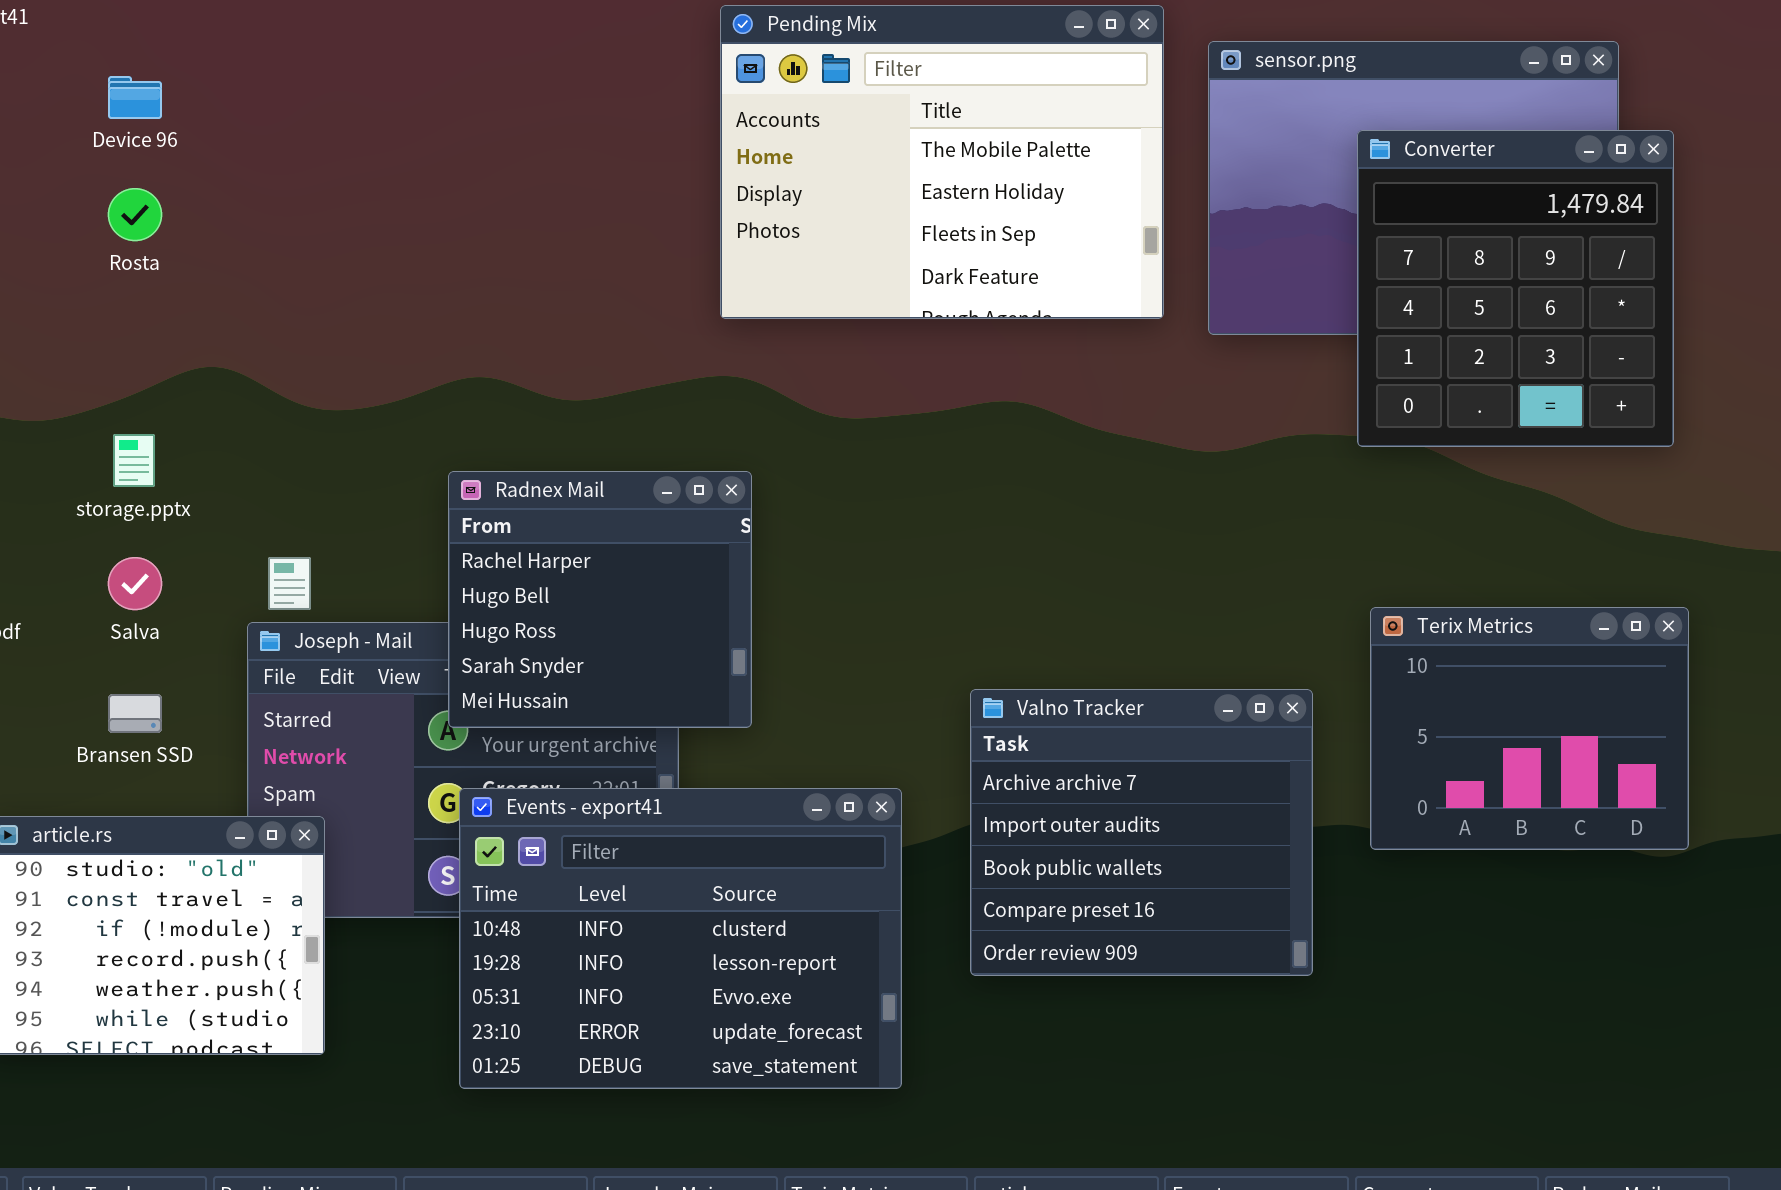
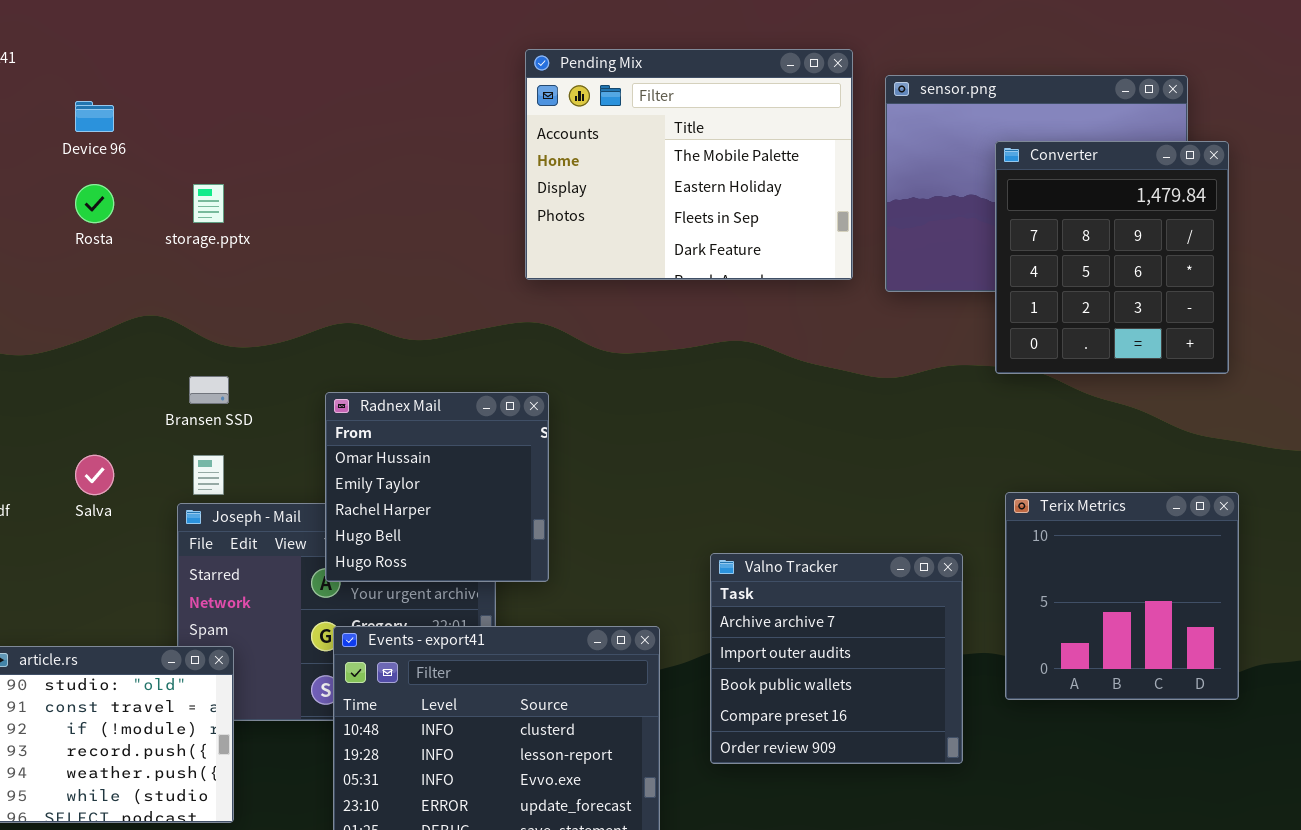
storage.pptx: [113,434,155,487] -> [193,184,224,223], moved
Radnex Mail: [448,471,752,728] -> [325,392,549,582], scrolled up 2 rows
Terix Metrics: [1370,607,1689,850] -> [1005,492,1239,700], resized
Bransen SSD: [108,694,162,733] -> [189,376,229,404], moved

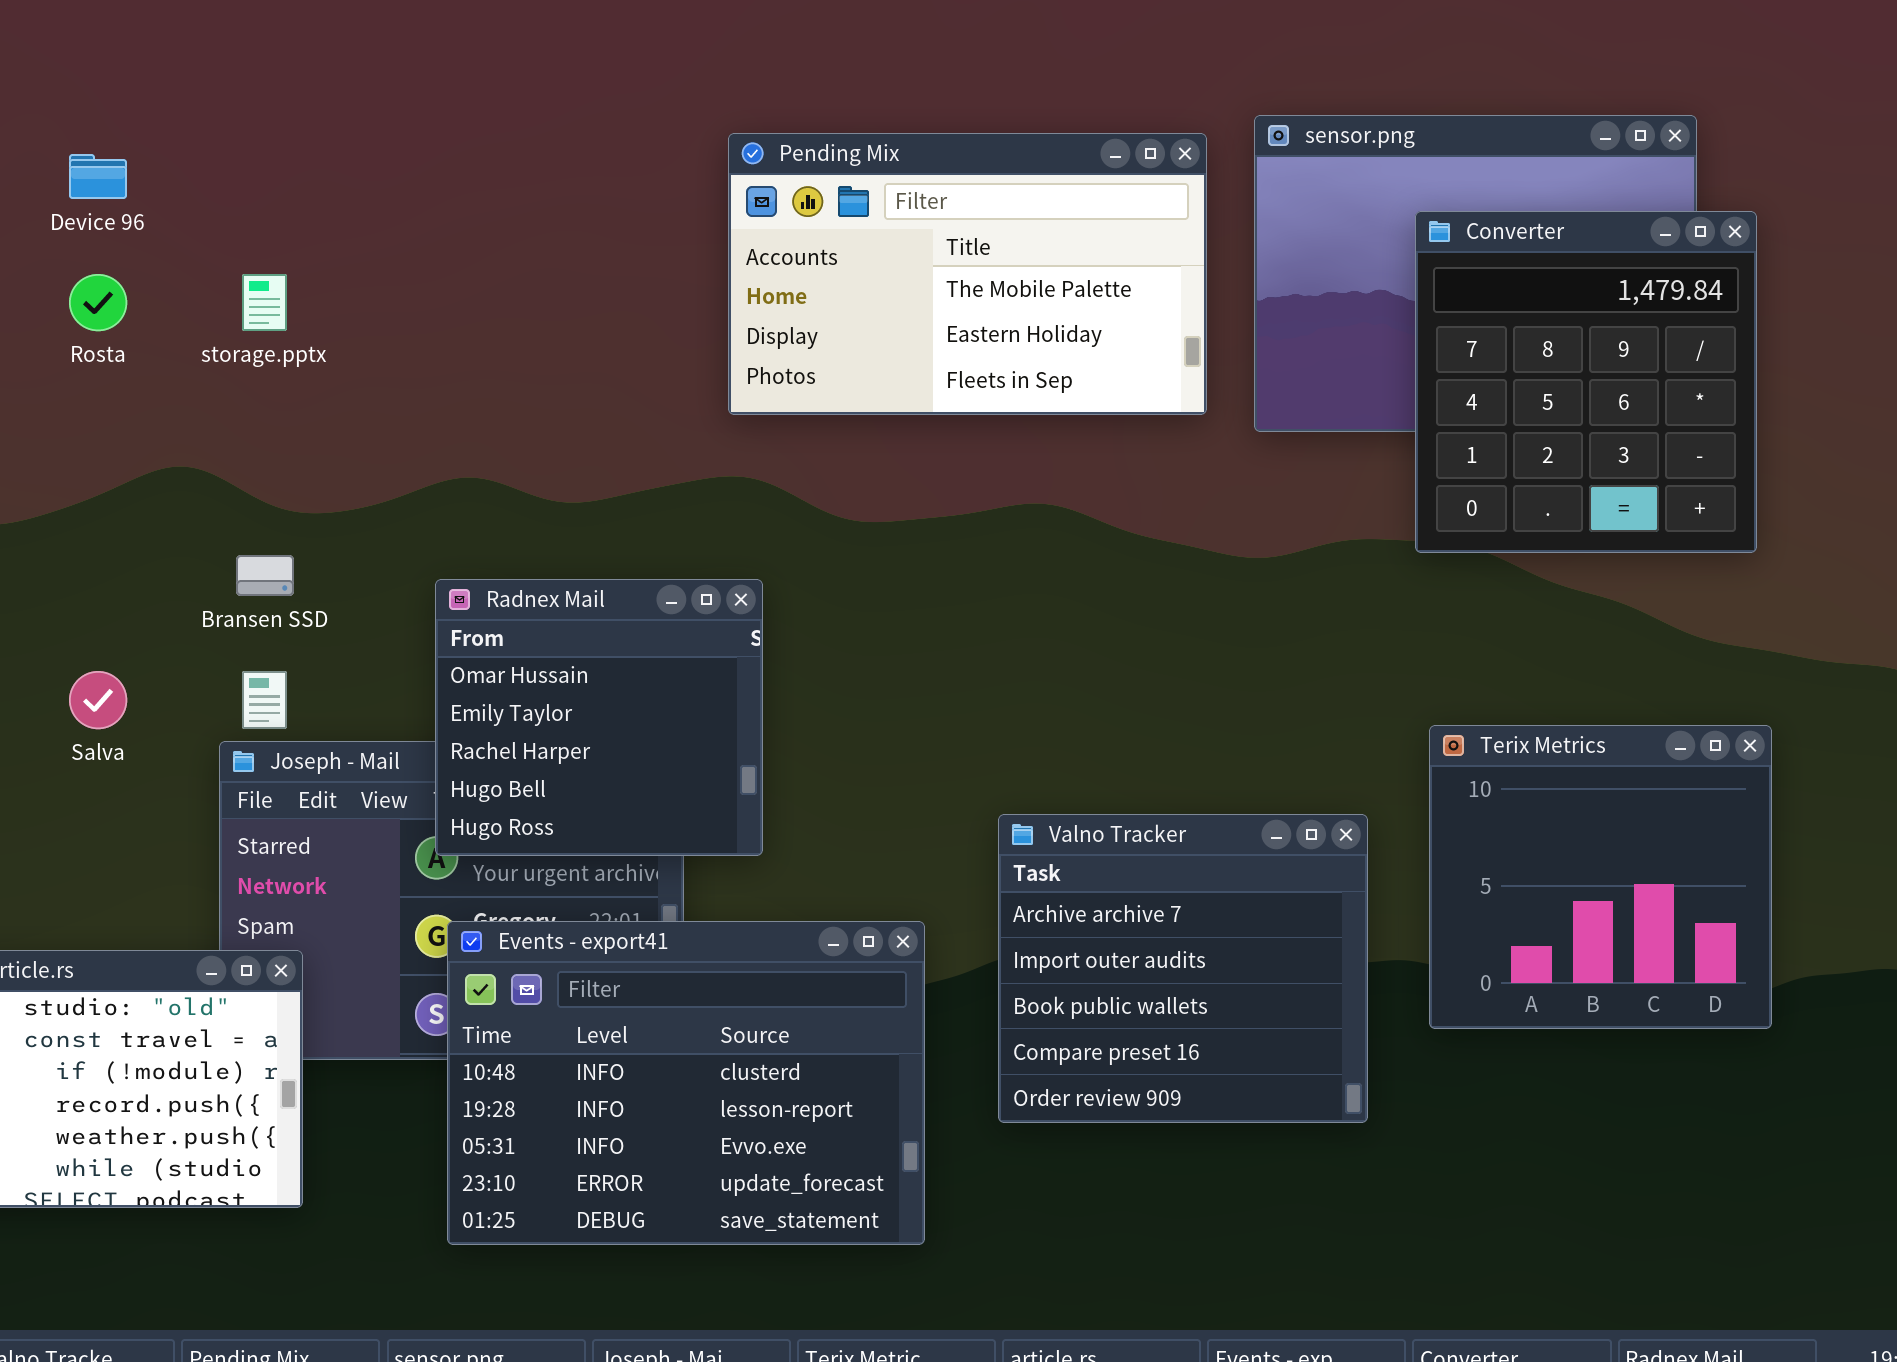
Pending Mix: [525,49,853,280] -> [728,133,1207,415], resized

